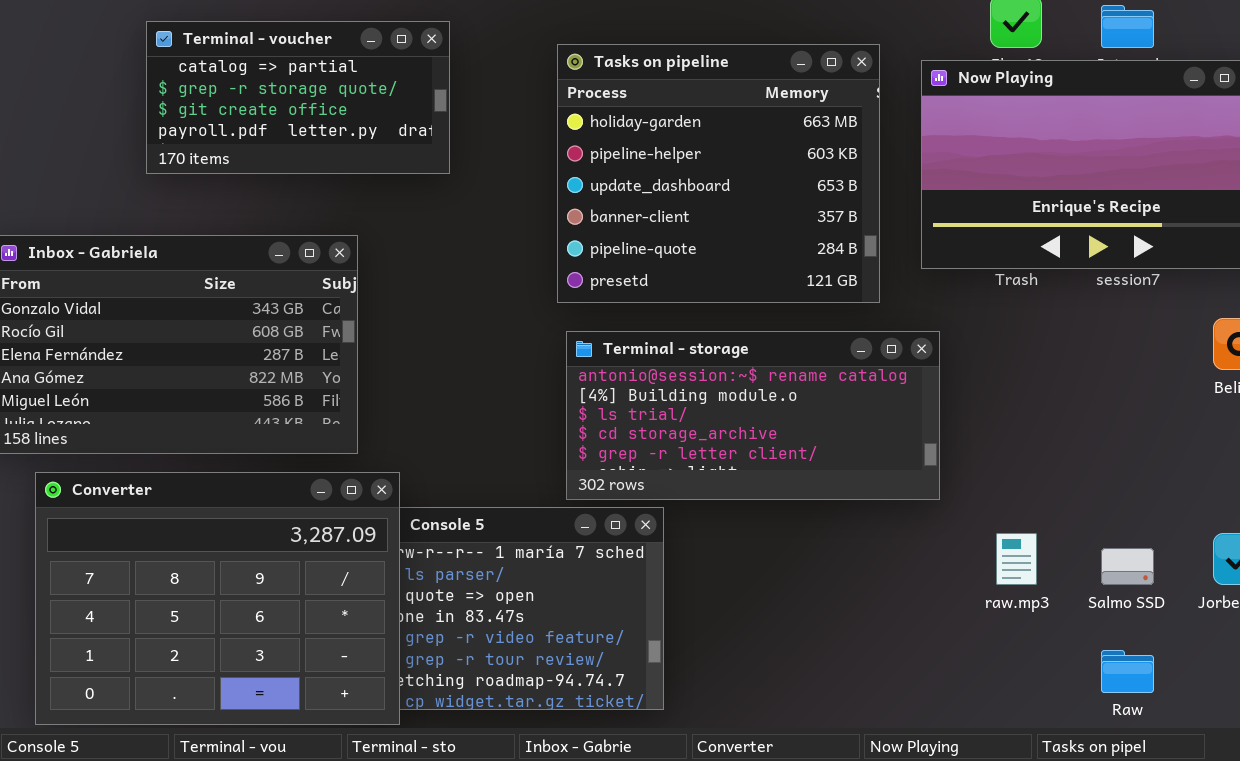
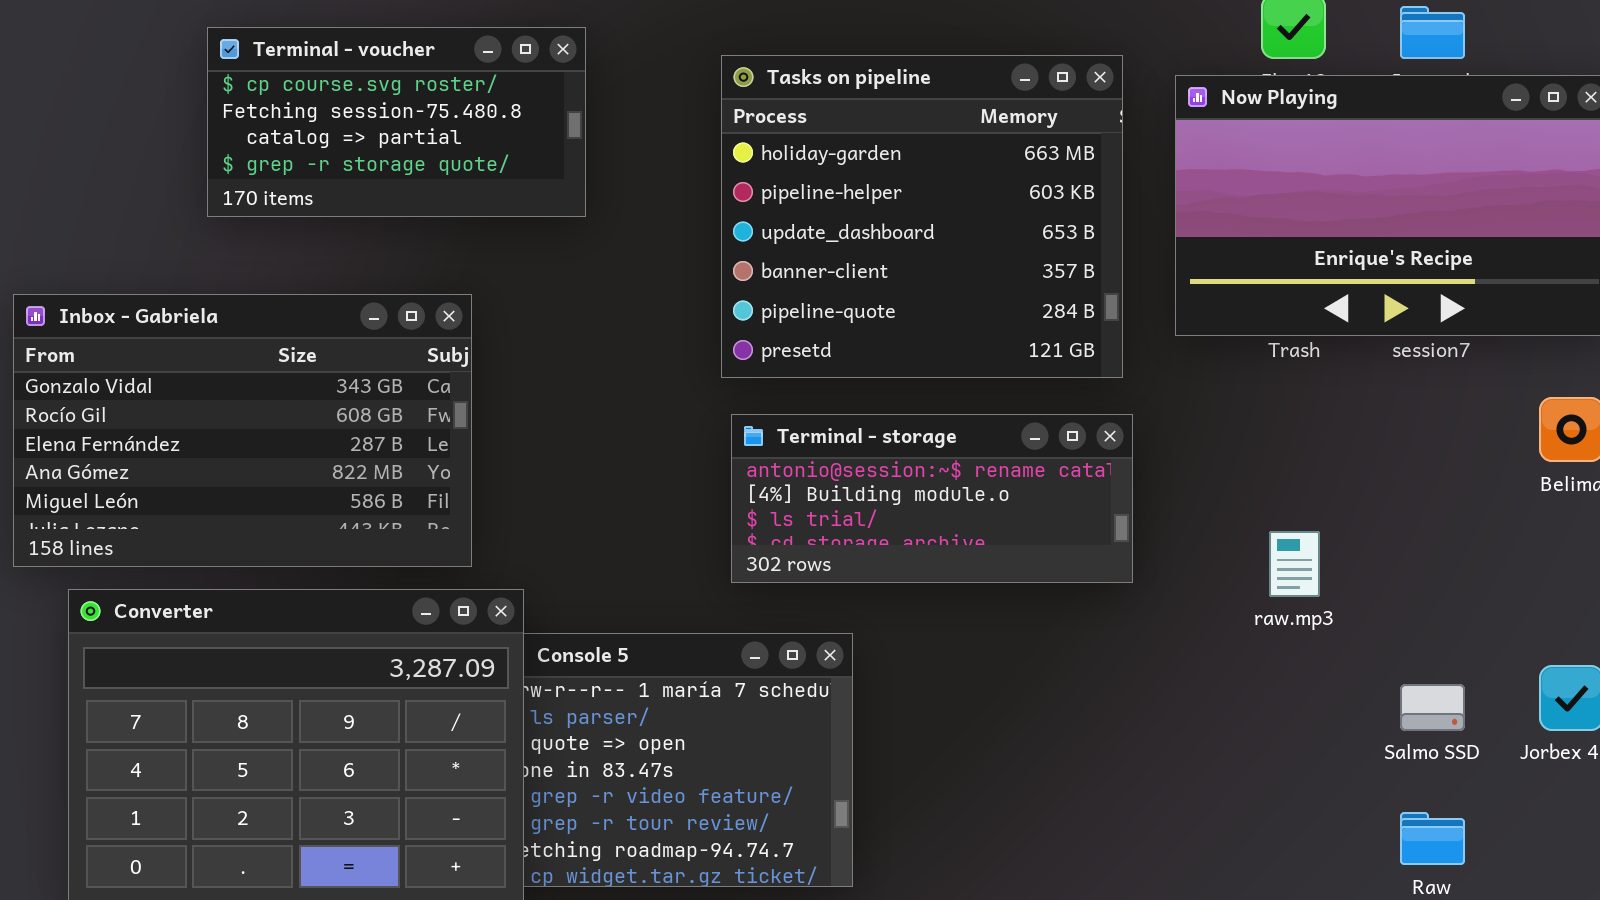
Terminal - voucher: [146,21,450,174] -> [207,27,586,217], scrolled up 2 rows
Terminal - storage: [566,331,940,500] -> [731,414,1133,583], resized
raw.mp3: [996,533,1037,585] -> [1269,531,1320,597], moved

